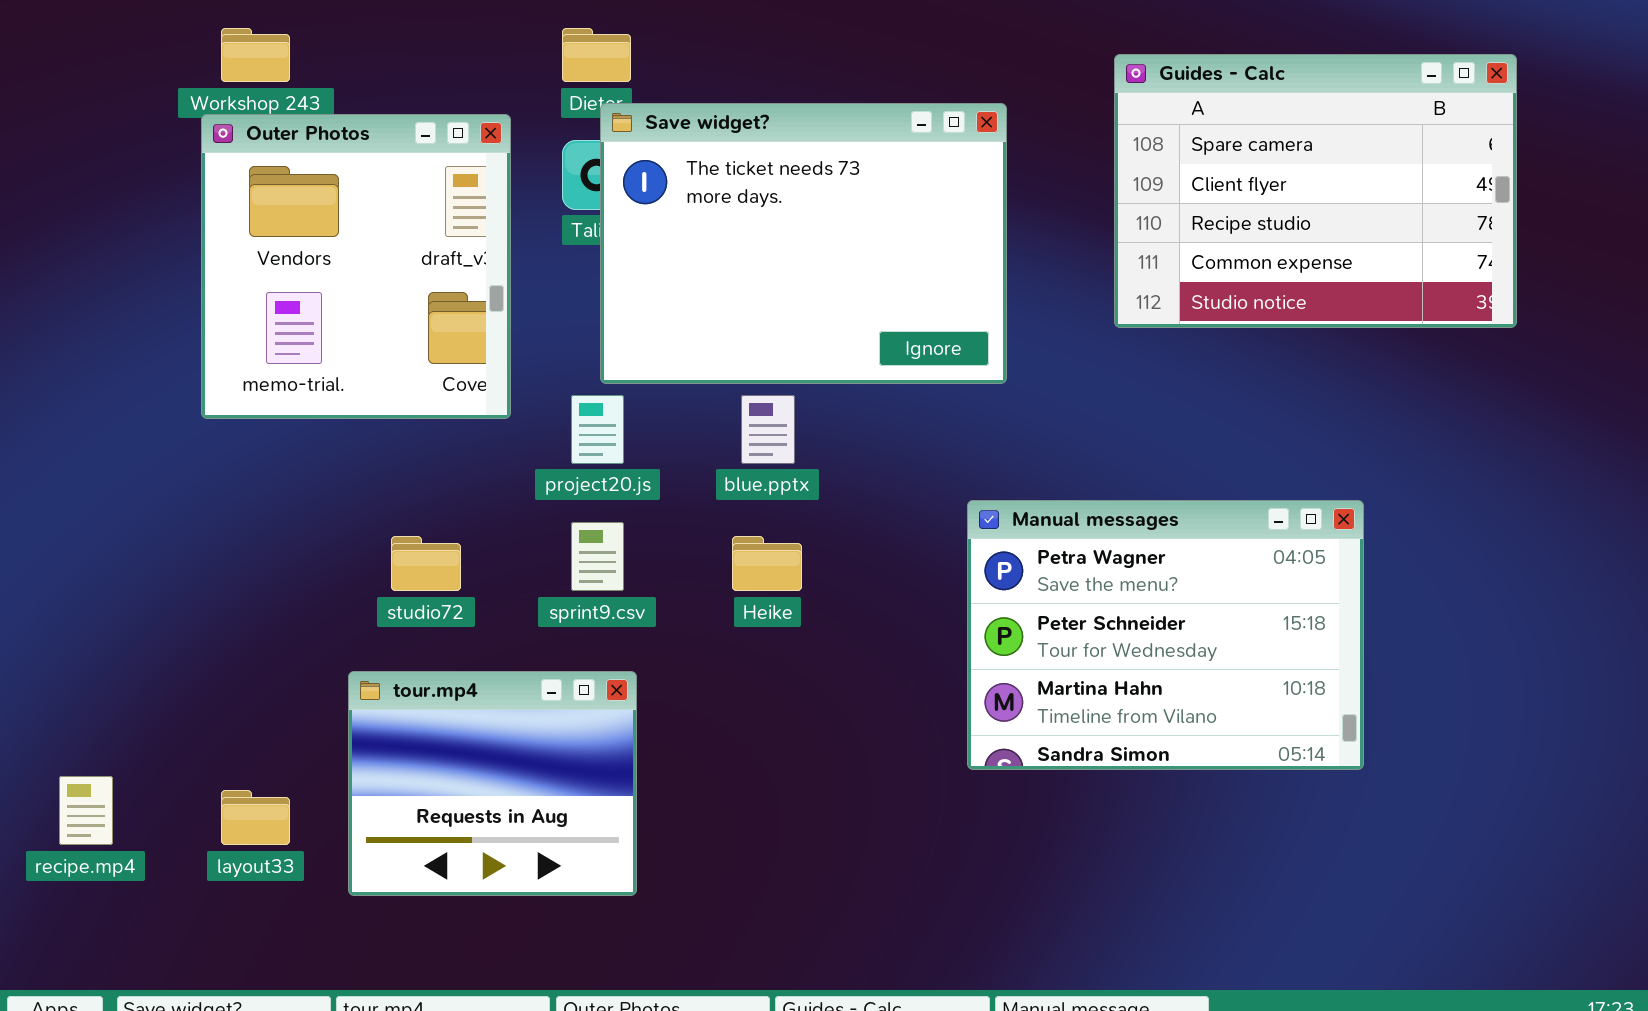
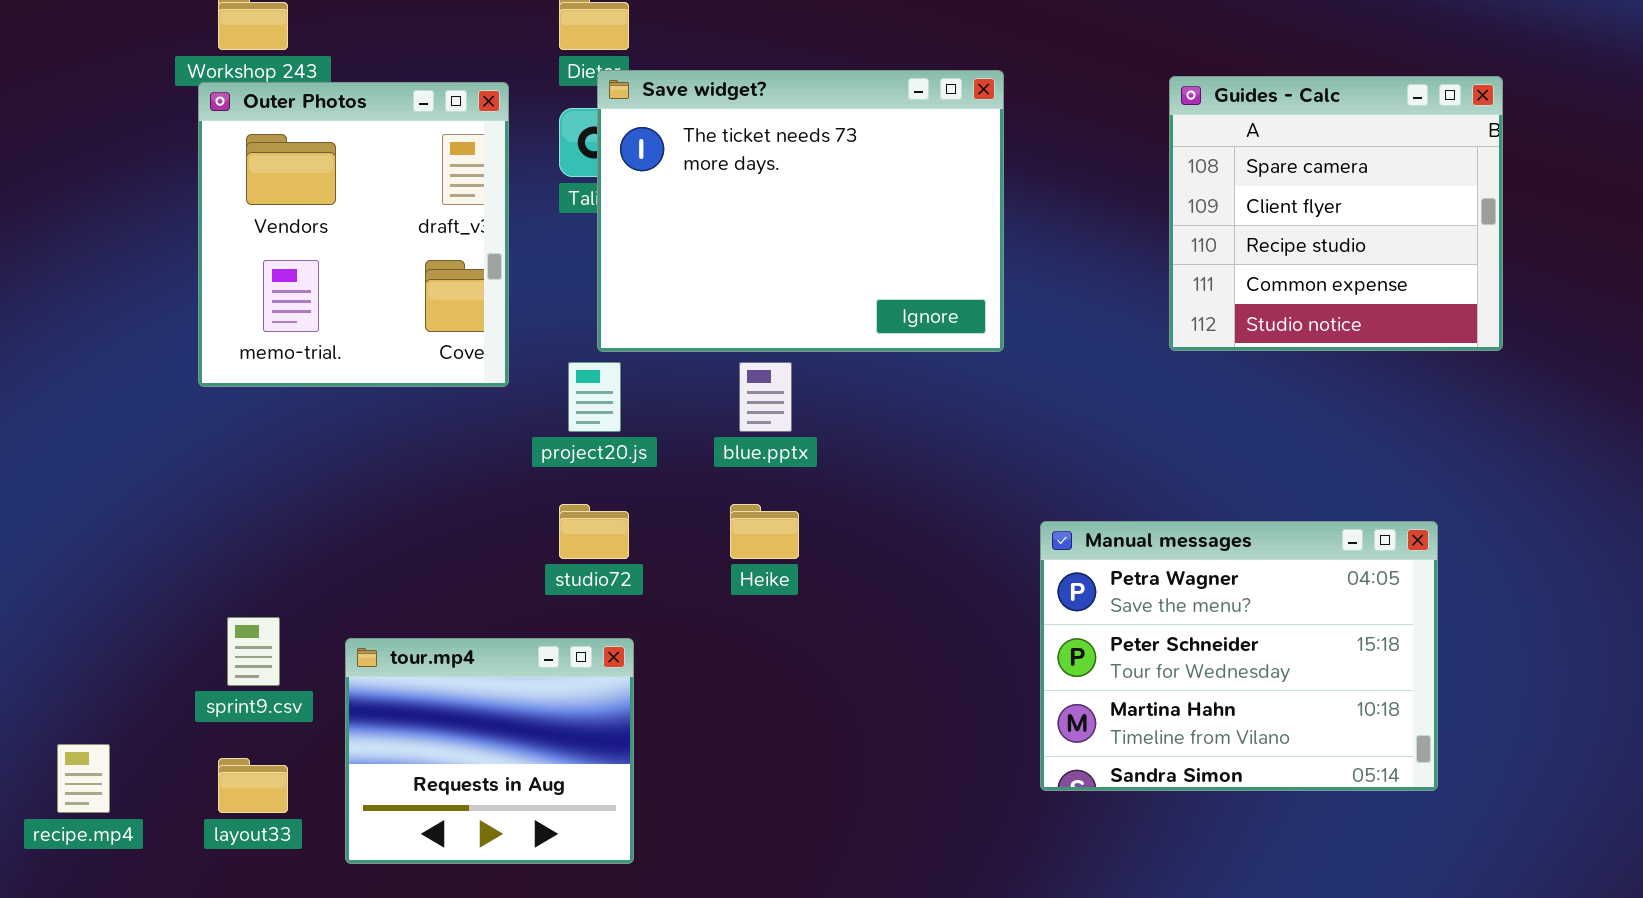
Guides - Calc: [1114,54,1517,328] -> [1169,76,1503,351], moved, resized
Manual messages: [967,500,1364,770] -> [1040,521,1438,791], moved
sprint9.csv: [571,522,624,591] -> [227,617,280,686], moved
studio72: [391,536,461,591] -> [559,504,629,559], moved

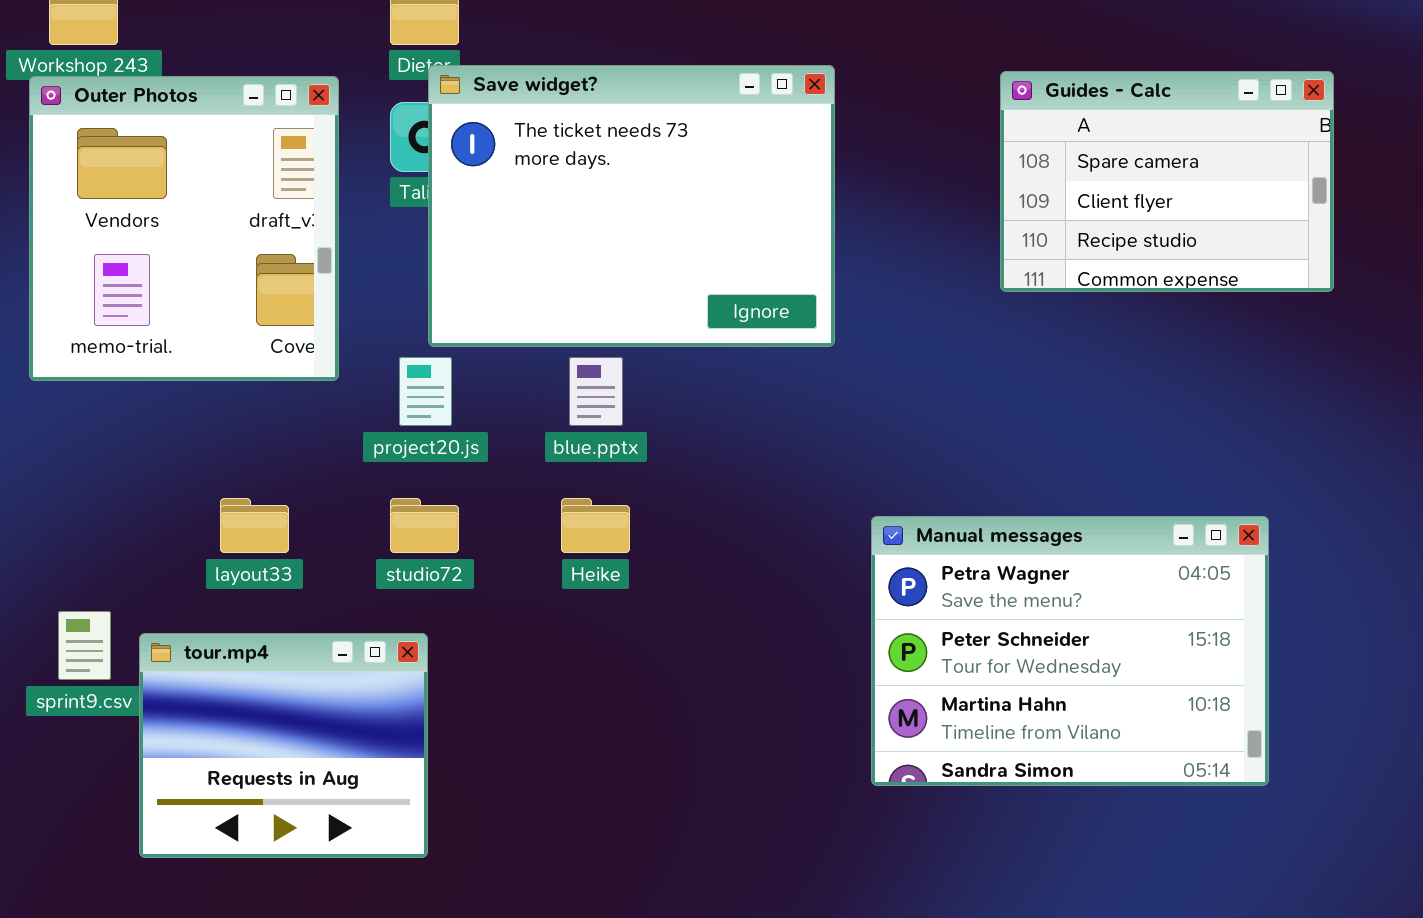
Guides - Calc: [1169,76,1503,351] -> [1000,71,1334,292], resized
tour.mp4: [345,638,634,864] -> [139,633,428,858], moved
layout33: [218,758,288,813] -> [220,498,289,553], moved

